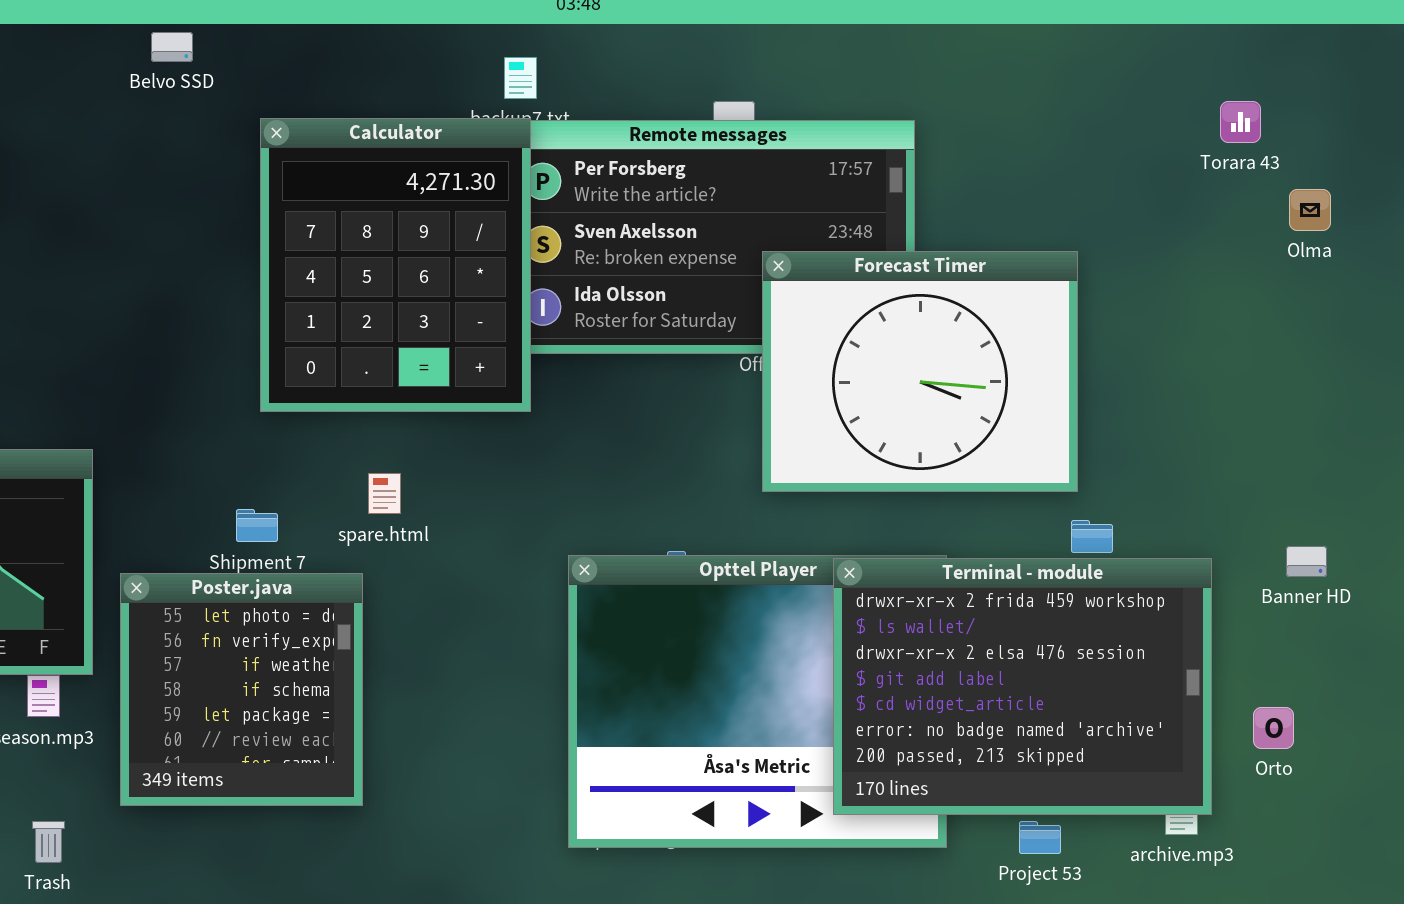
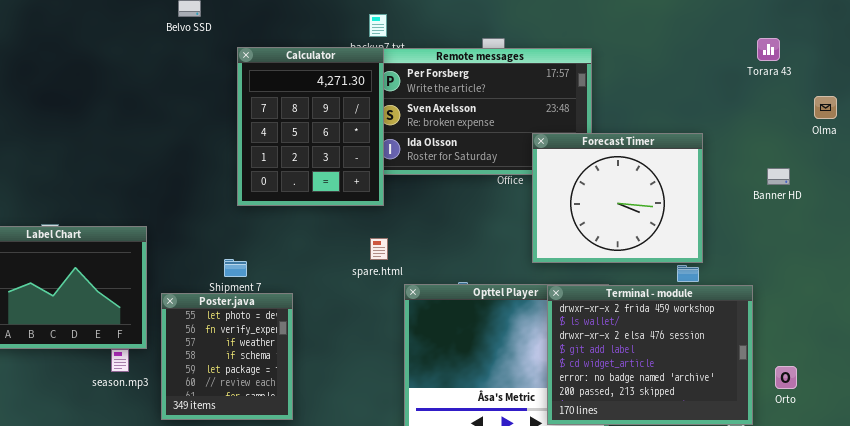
Olma: [1289,189,1331,231] -> [814,96,837,119], moved
Forecast Timer: [762,251,1078,492] -> [532,133,703,263], moved
spare.html: [368,473,401,514] -> [370,238,388,260], moved
Banner HD: [1286,546,1327,577] -> [767,168,790,185], moved

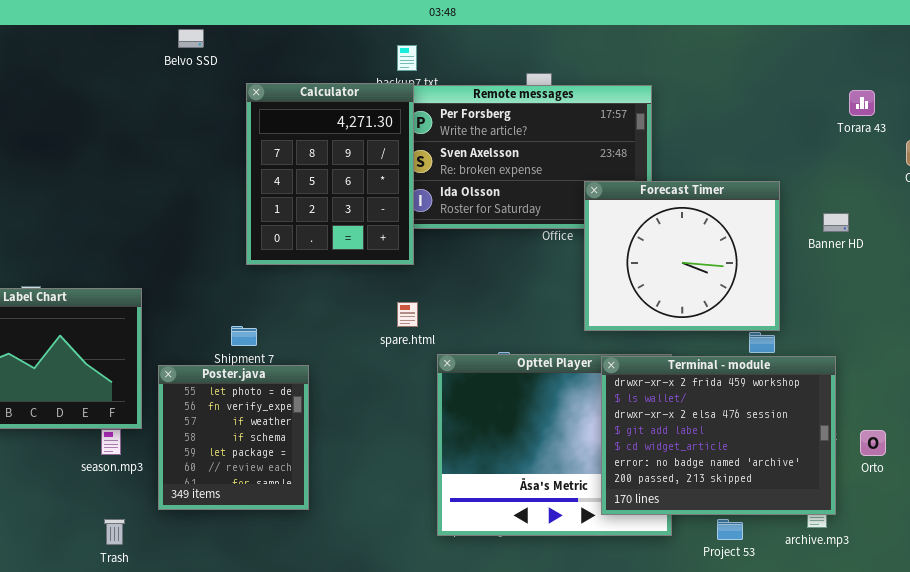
Torara 43: [757,38,780,61] -> [849,90,875,116], moved
Banner HD: [767,168,790,185] -> [823,213,849,232], moved
Orto: [775,366,797,389] -> [860,430,886,456], moved

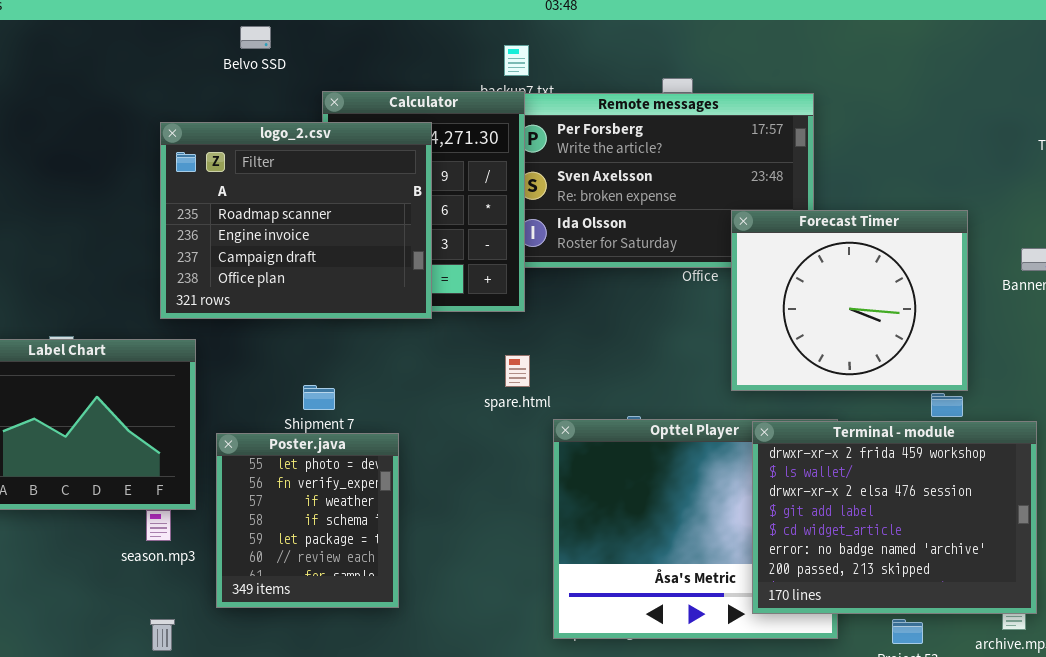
logo_2.csv: none -> [160,122,432,319], opened

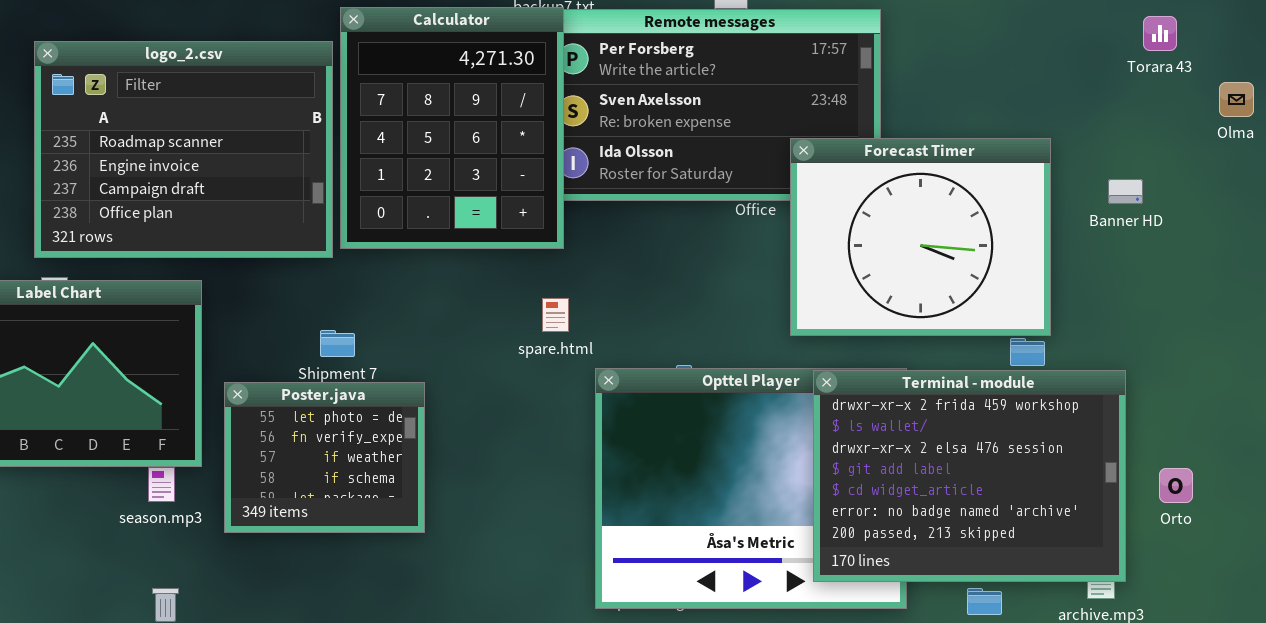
logo_2.csv: [160,122,432,319] -> [34,41,333,258], moved
Poster.java: [216,433,399,608] -> [224,382,425,533], resized

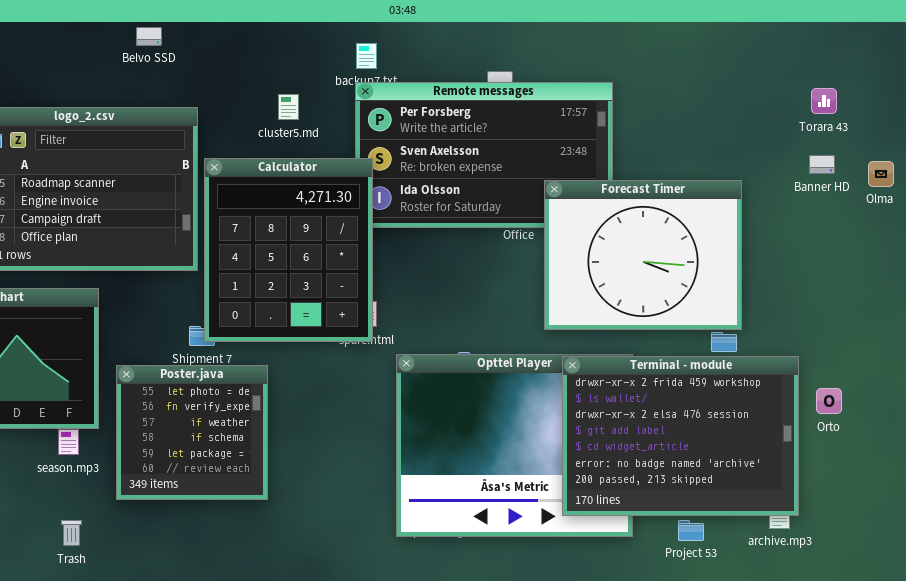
Calculator: [340,7,564,249] -> [204,158,373,342], moved
Olma: [1219,82,1254,117] -> [868,161,894,187], moved
Banner HD: [1108,179,1143,204] -> [809,155,835,174], moved
Poster.java: [224,382,425,533] -> [116,365,268,500], resized
Orto: [1159,468,1193,503] -> [816,388,842,414], moved

